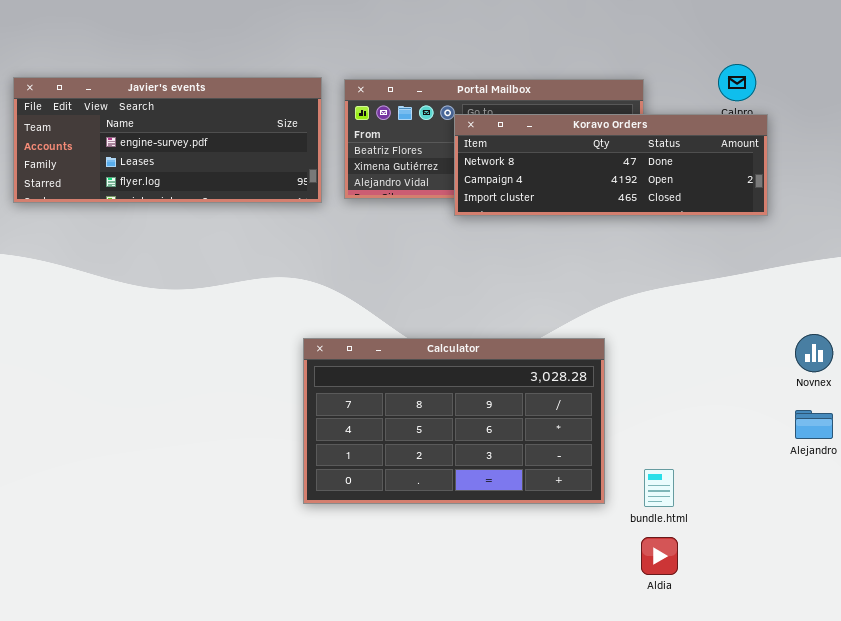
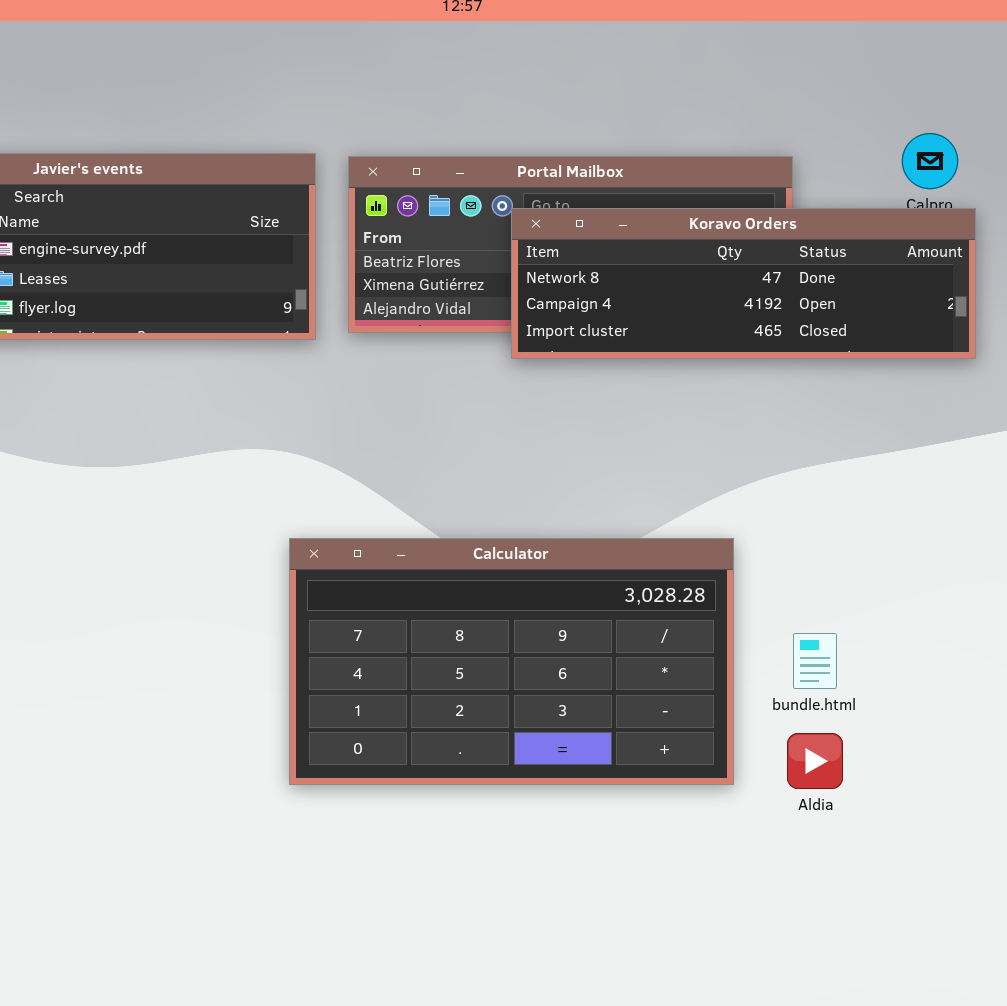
bundle.html: [644,469,674,507] -> [793,633,837,689], moved
Aldia: [641,537,678,575] -> [787,733,843,789], moved

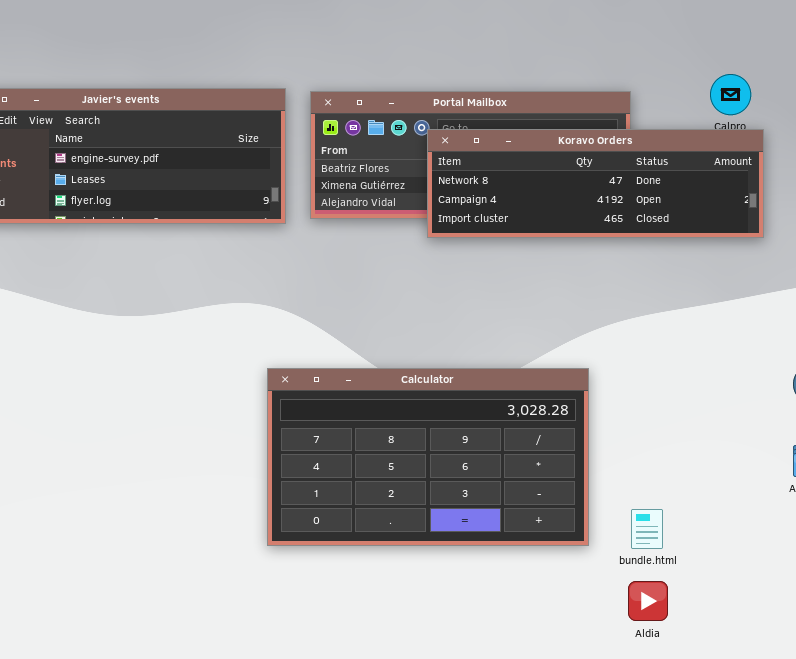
bundle.html: [793,633,837,689] -> [631,509,663,549], moved
Aldia: [787,733,843,789] -> [628,581,668,621], moved

